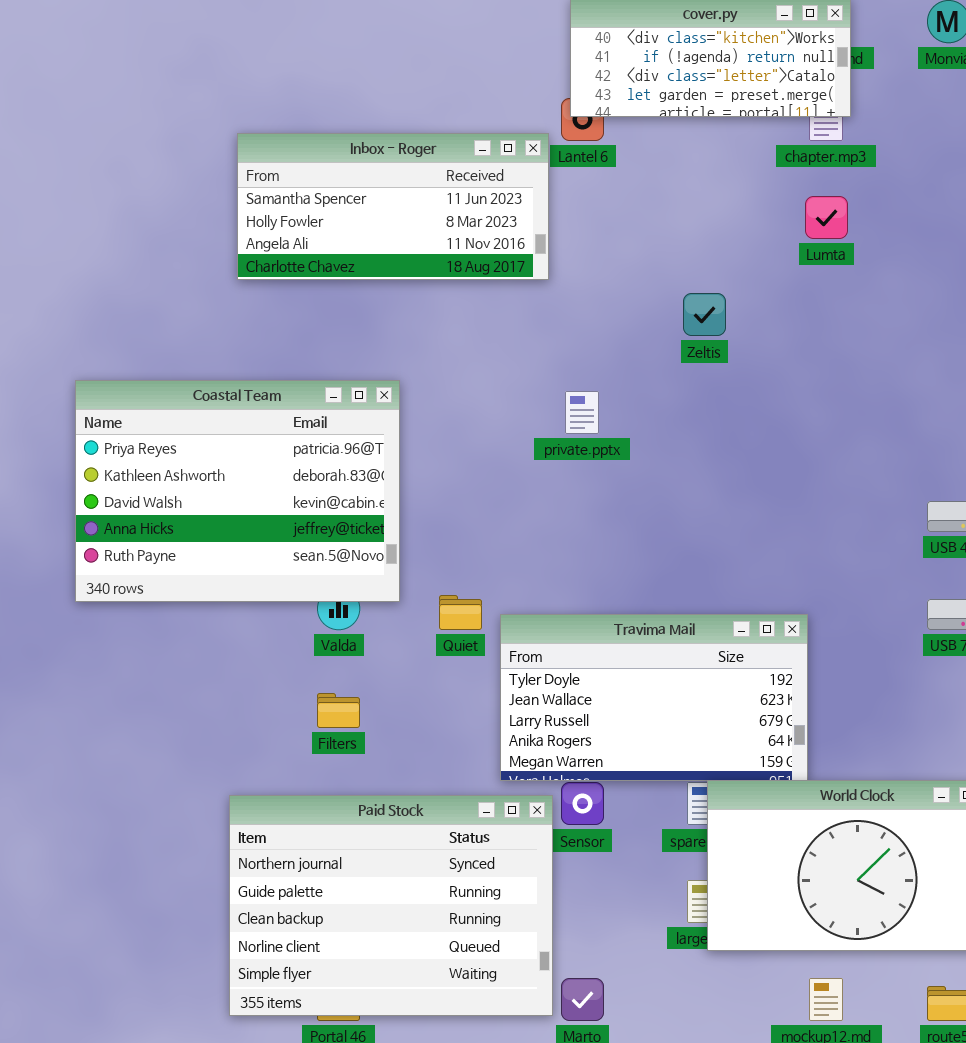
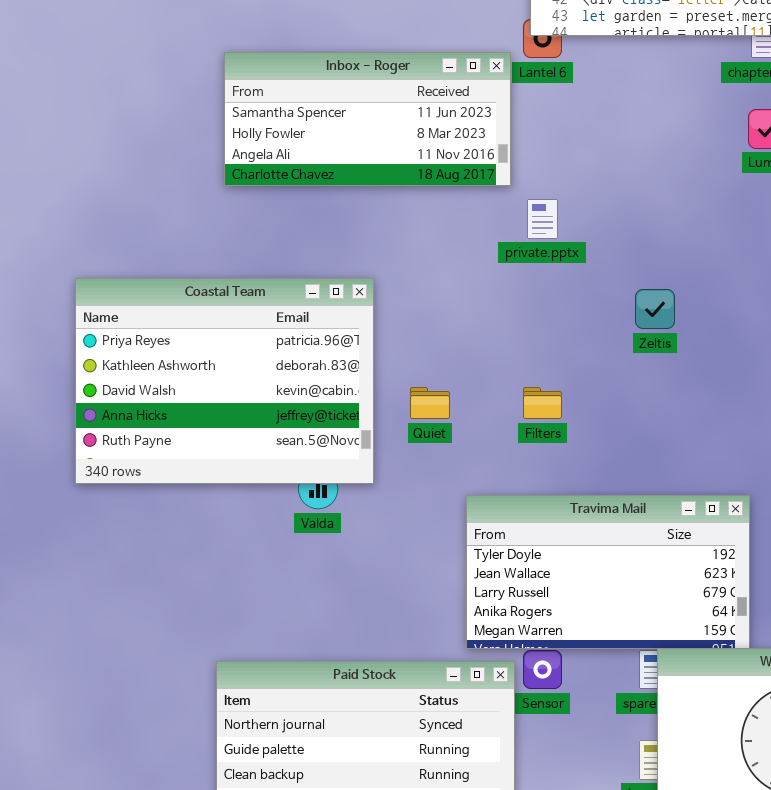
Zeltis: [683,293,726,336] -> [635,289,675,329], moved
private.pptx: [565,391,599,434] -> [527,199,558,239], moved
Quiet: [439,595,482,630] -> [410,387,450,419], moved
Filters: [317,693,360,728] -> [523,387,562,419], moved

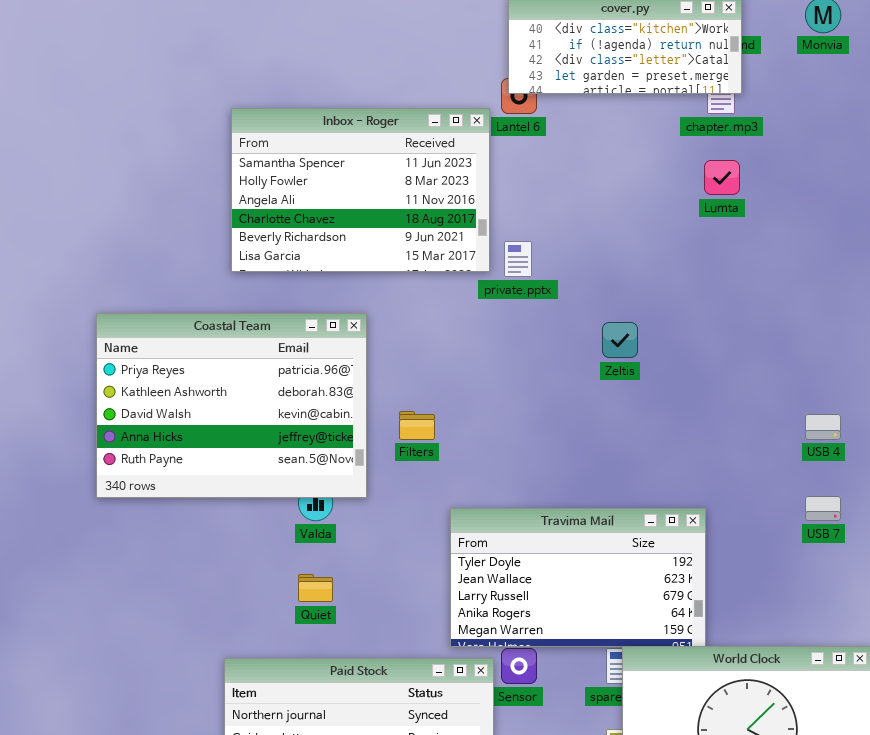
Inbox - Roger: [224,52,511,186] -> [231,108,490,272], resized
Quiet: [410,387,450,419] -> [298,574,333,602], moved
Filters: [523,387,562,419] -> [399,411,435,440], moved

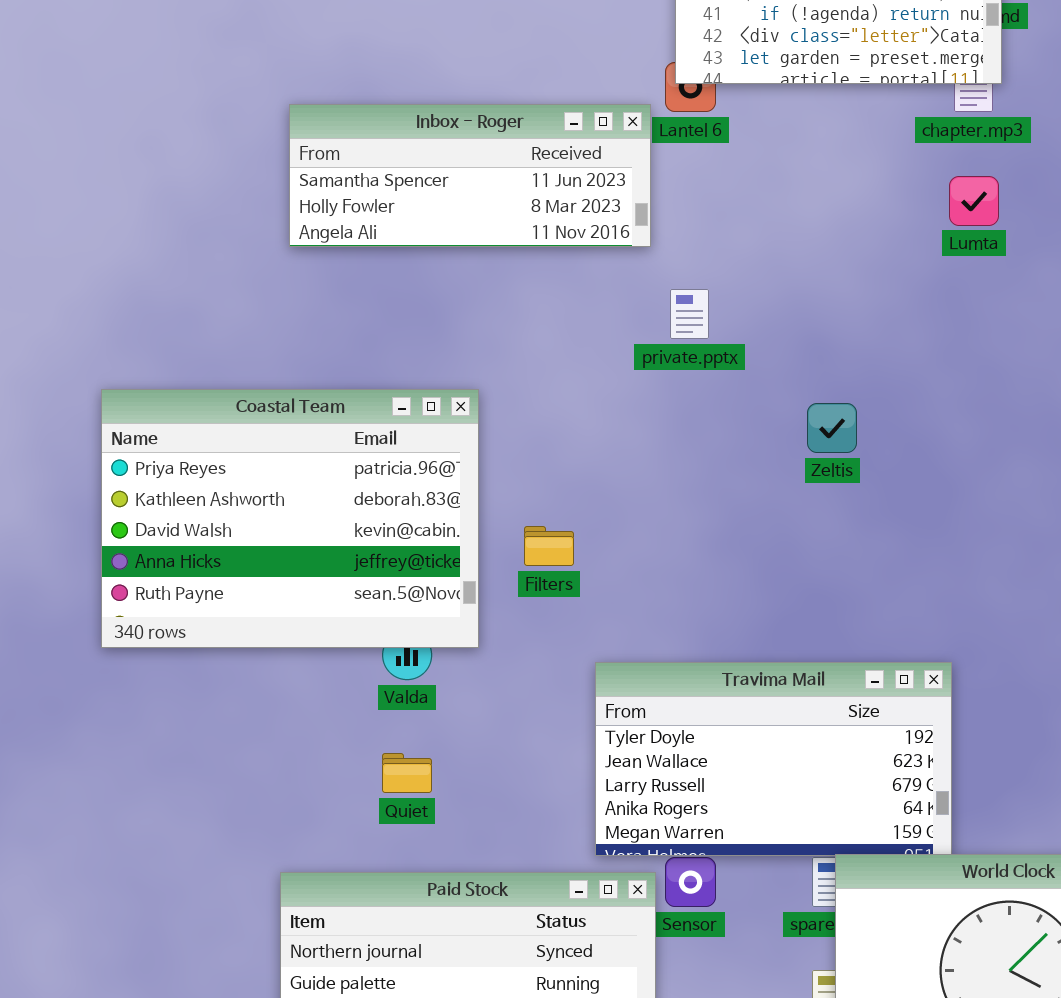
Inbox - Roger: [231,108,490,272] -> [289,104,651,247], resized

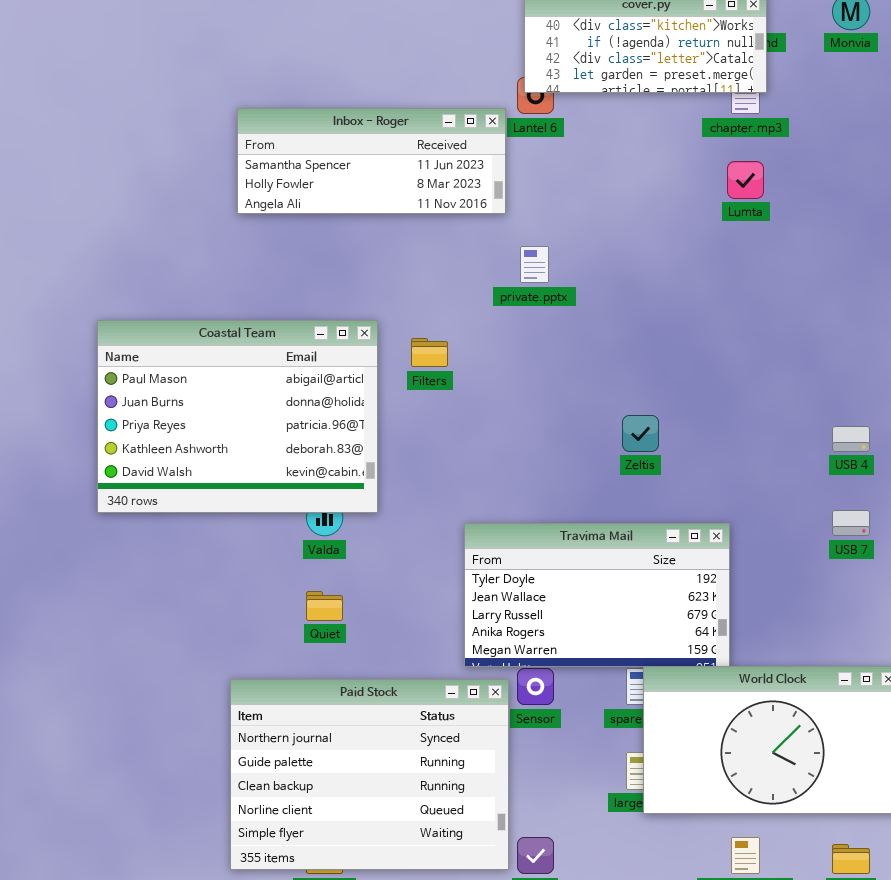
Coastal Team: [101,389,479,648] -> [97,320,378,513], scrolled up 2 rows
Zeltis: [807,403,857,453] -> [622,415,659,452], moved
Filters: [524,526,574,566] -> [411,338,448,367], moved

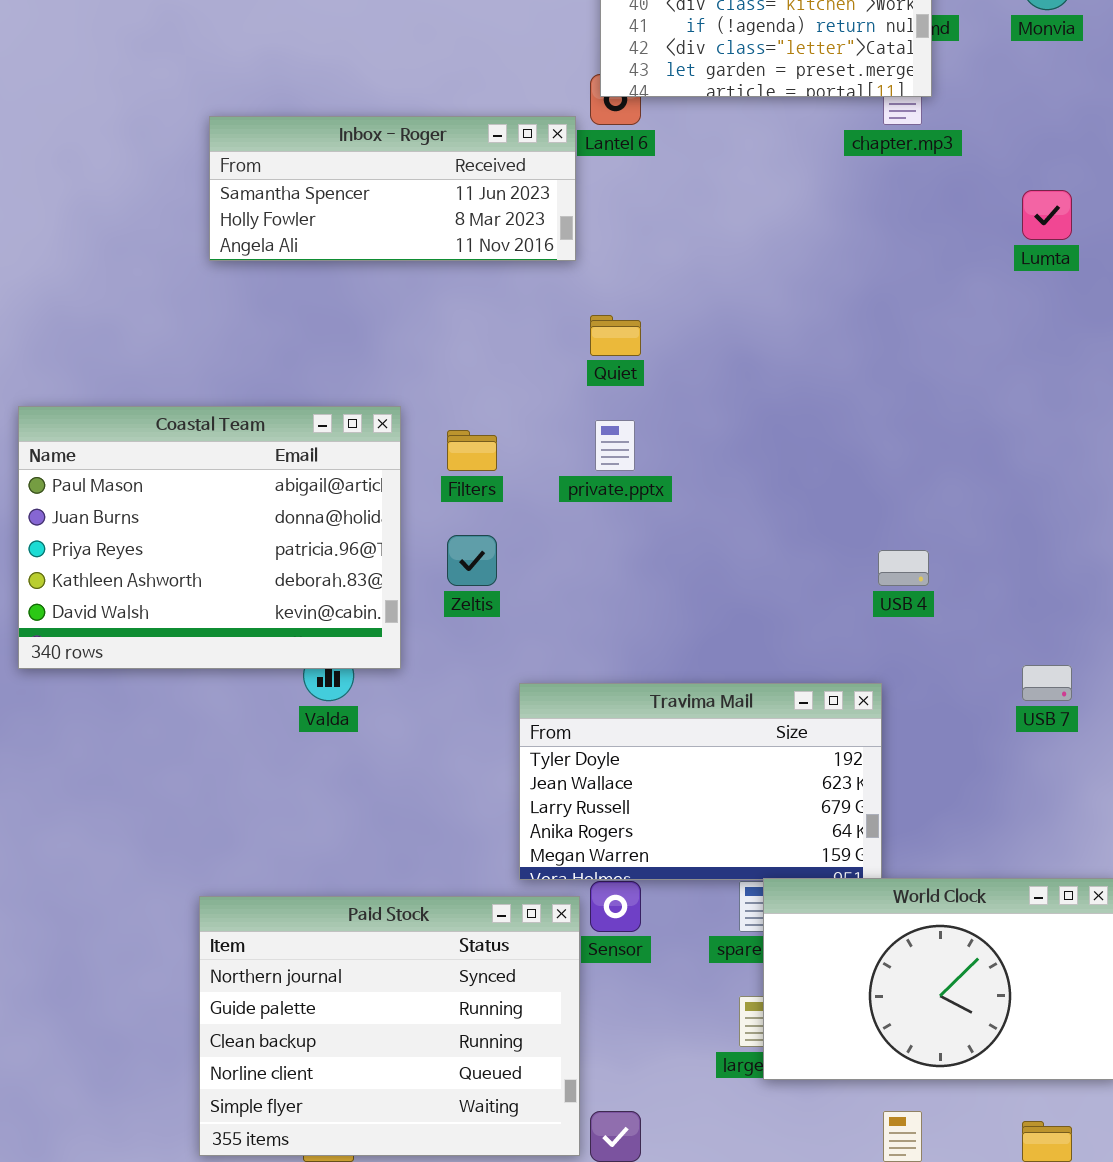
Lumta: [727,161,764,199] -> [1022,190,1072,240], moved
private.pptx: [520,246,549,283] -> [595,420,635,471], moved
Zeltis: [622,415,659,452] -> [447,535,497,586], moved
USB 4: [832,426,870,452] -> [878,550,929,586], moved
Quiet: [306,591,343,621] -> [590,315,641,356], moved

